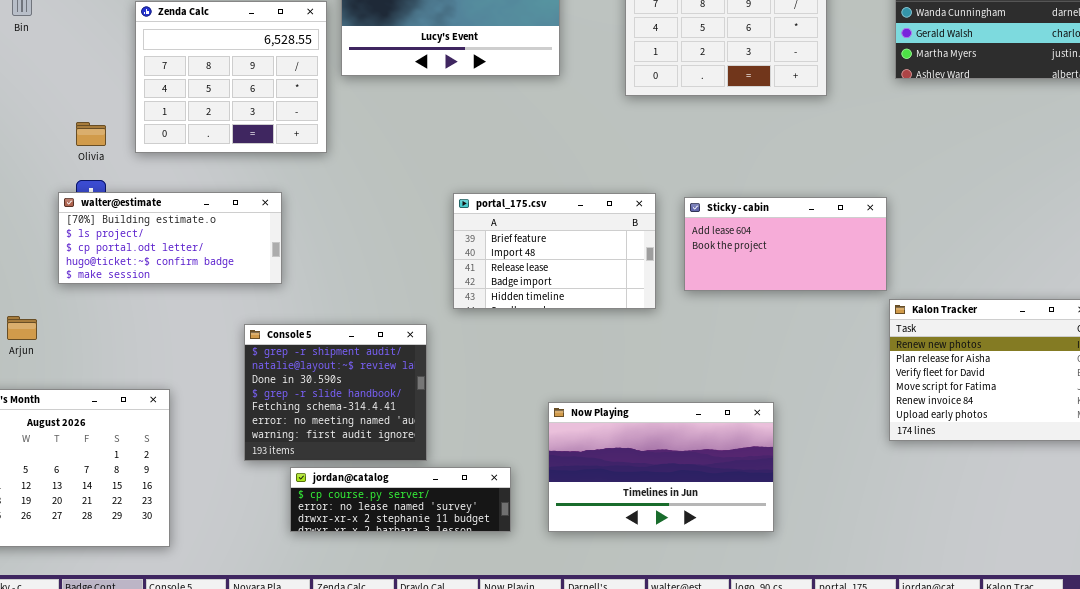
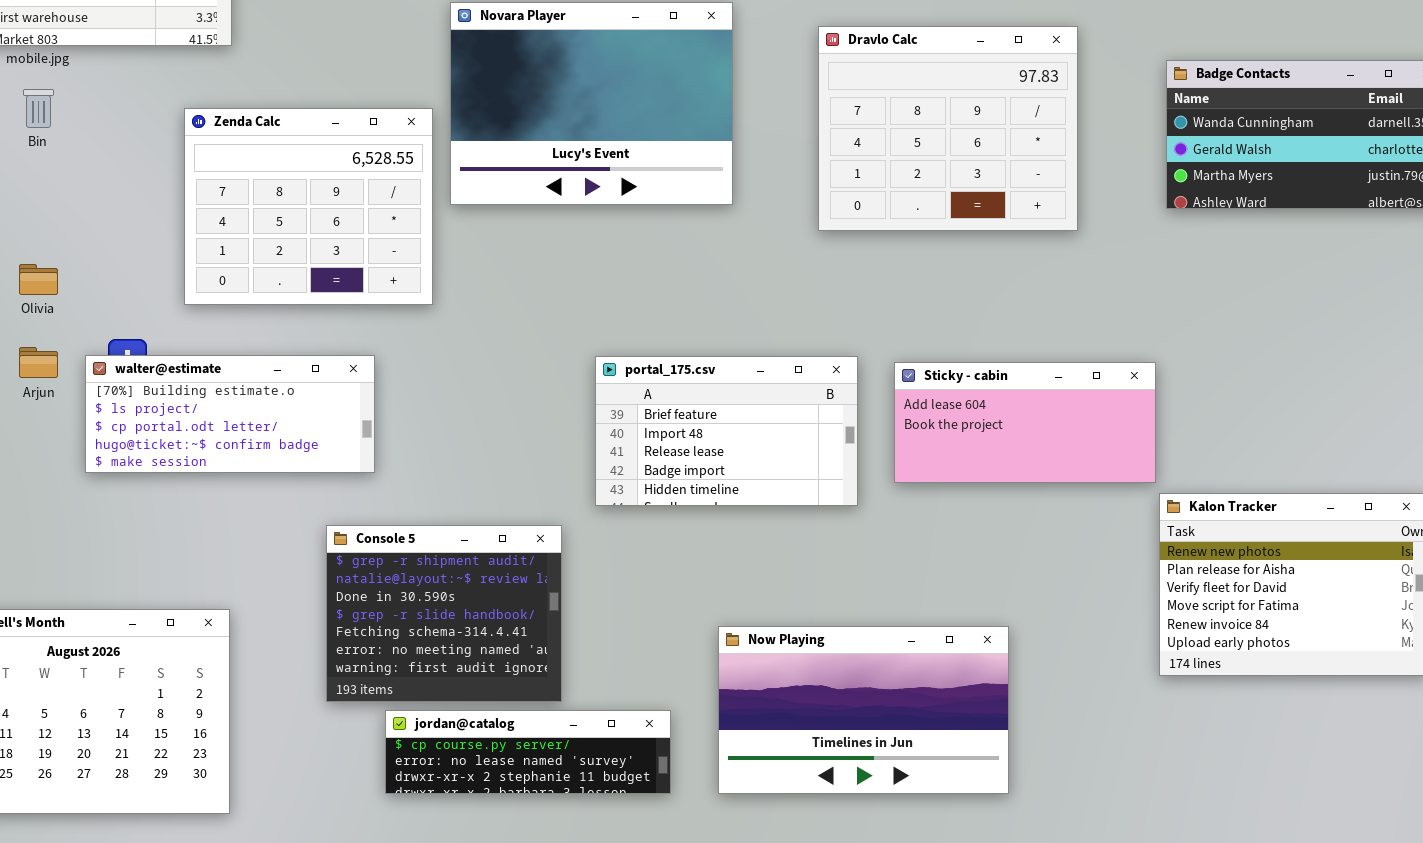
Olivia: [76,122,106,146] -> [19,264,58,295], moved
Arjun: [7,316,37,340] -> [19,347,58,378], moved

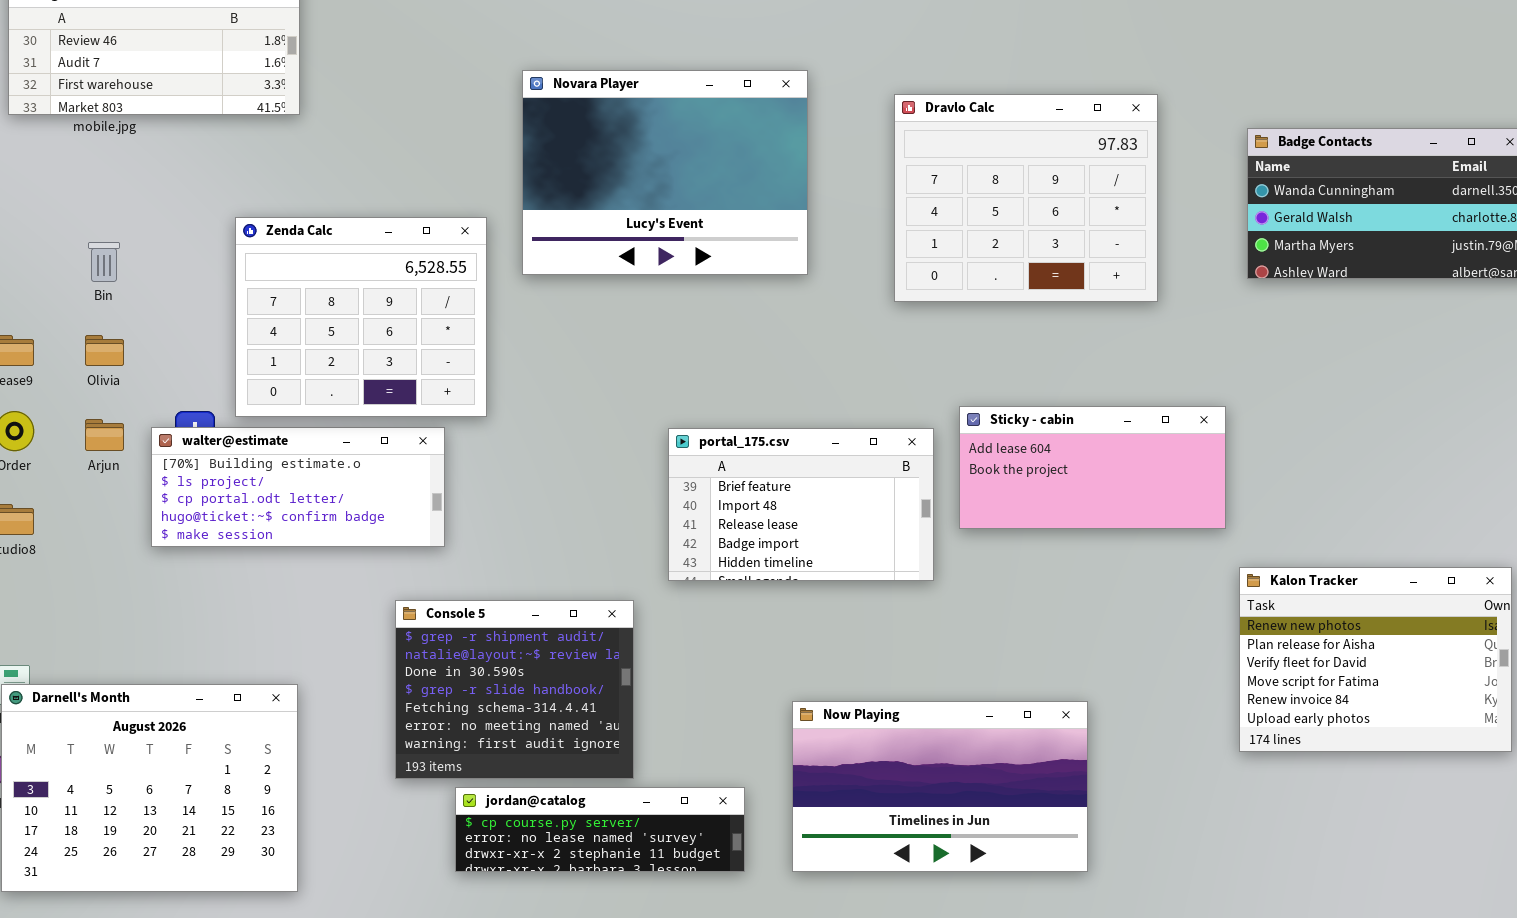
Bin: [23,89,54,128] -> [88,242,120,282], moved
Zenda Calc: [184,108,433,305] -> [235,217,487,417], moved
Sticky - cabin: [894,362,1156,483] -> [959,406,1226,529], moved

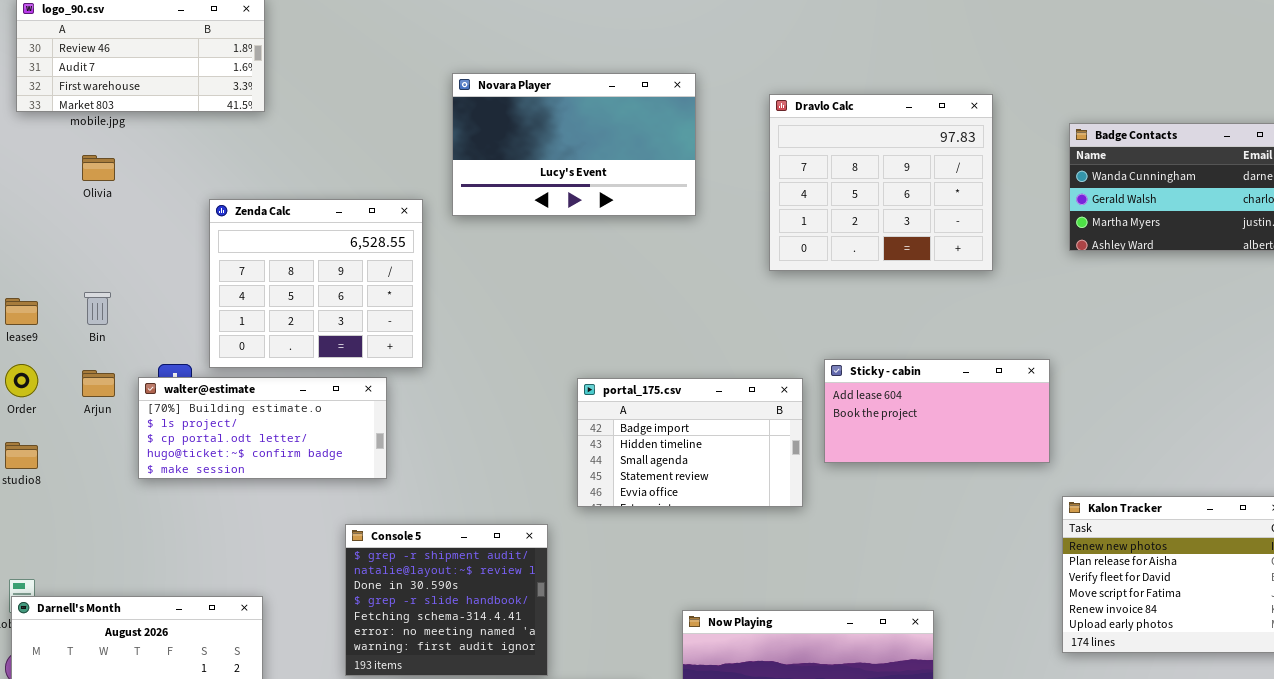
Novara Player: [522,70,808,275] -> [452,73,696,216], resized
Bin: [88,242,120,282] -> [84,292,111,325], moved
Olivia: [85,335,124,366] -> [82,155,115,181], moved
portal_175.csv: [668,428,934,581] -> [577,378,803,507], scrolled down 3 rows

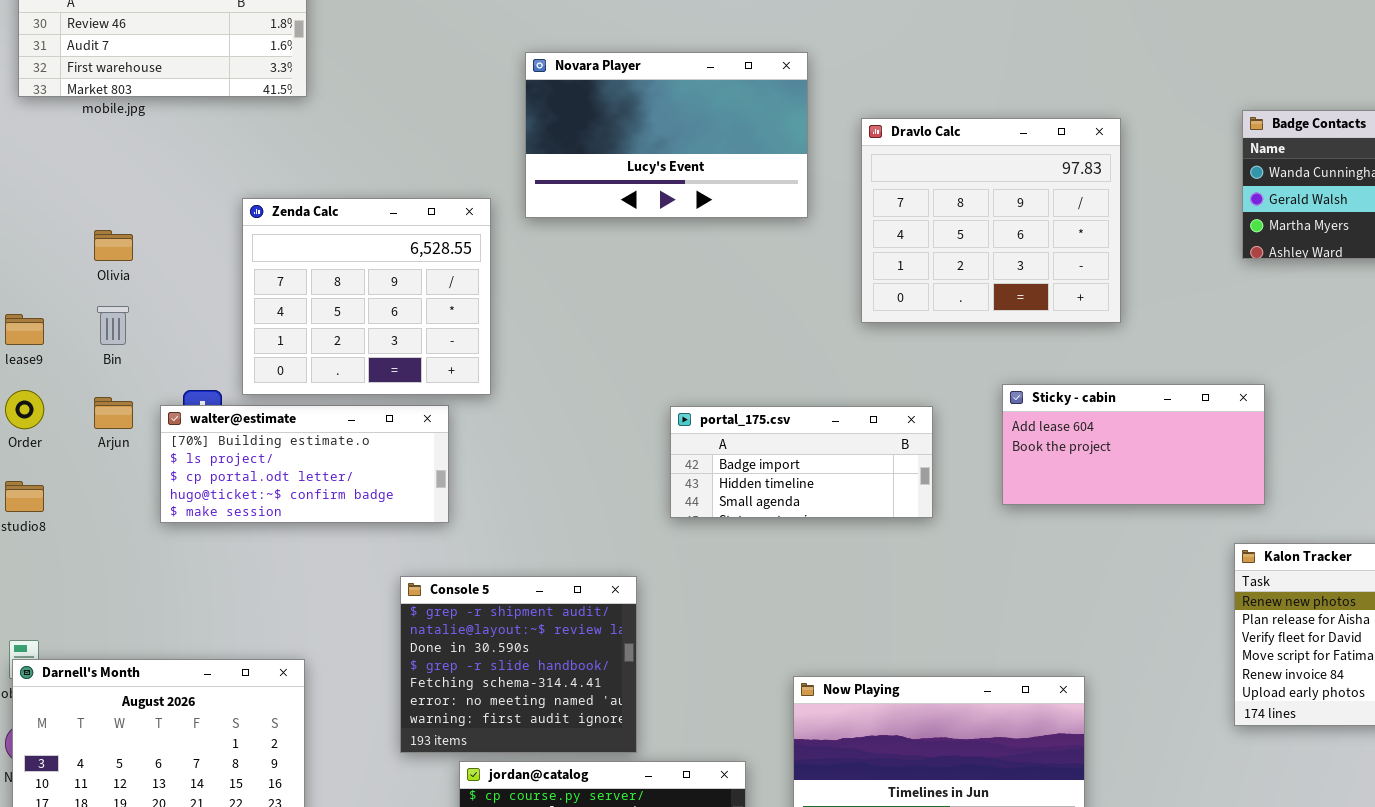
Dravlo Calc: [769,94,993,271] -> [861,118,1121,323], moved
Olivia: [82,155,115,181] -> [94,230,133,261], moved
Sticky - cabin: [824,359,1050,463] -> [1002,384,1265,505], moved
portal_175.csv: [577,378,803,507] -> [670,406,933,518], resized

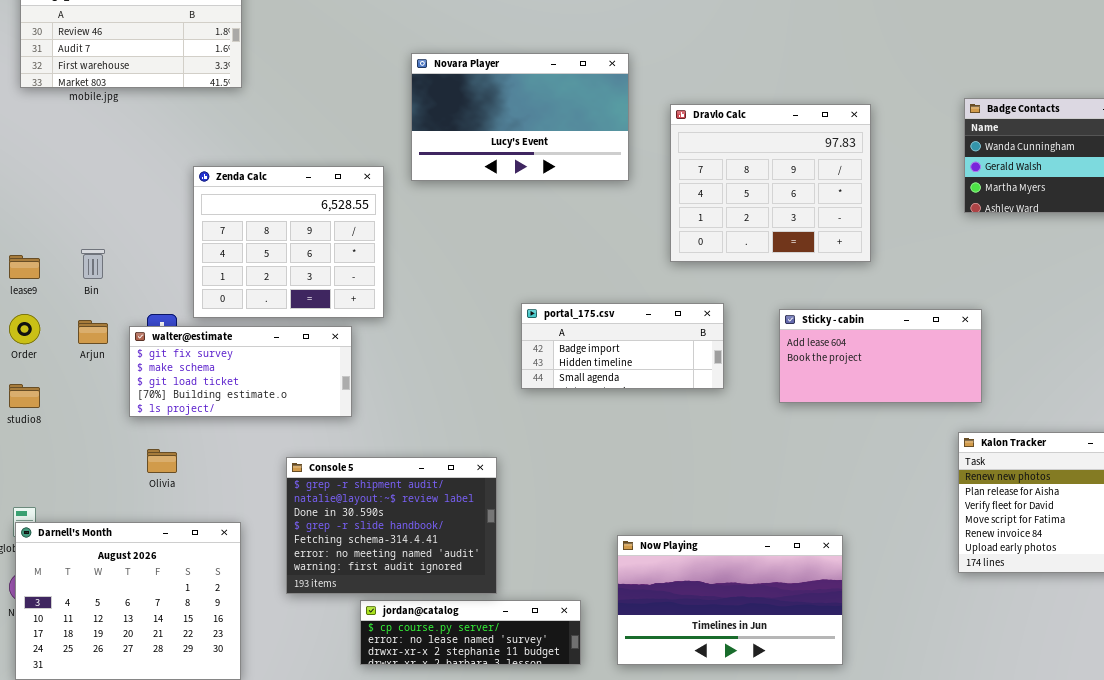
Olivia: [94,230,133,261] -> [147,449,177,473], moved
walter@estimate: [160,405,449,523] -> [129,326,352,417], scrolled up 3 rows
portal_175.csv: [670,406,933,518] -> [521,303,724,389], moved
Console 5: [400,576,637,753] -> [286,457,497,594], resized

